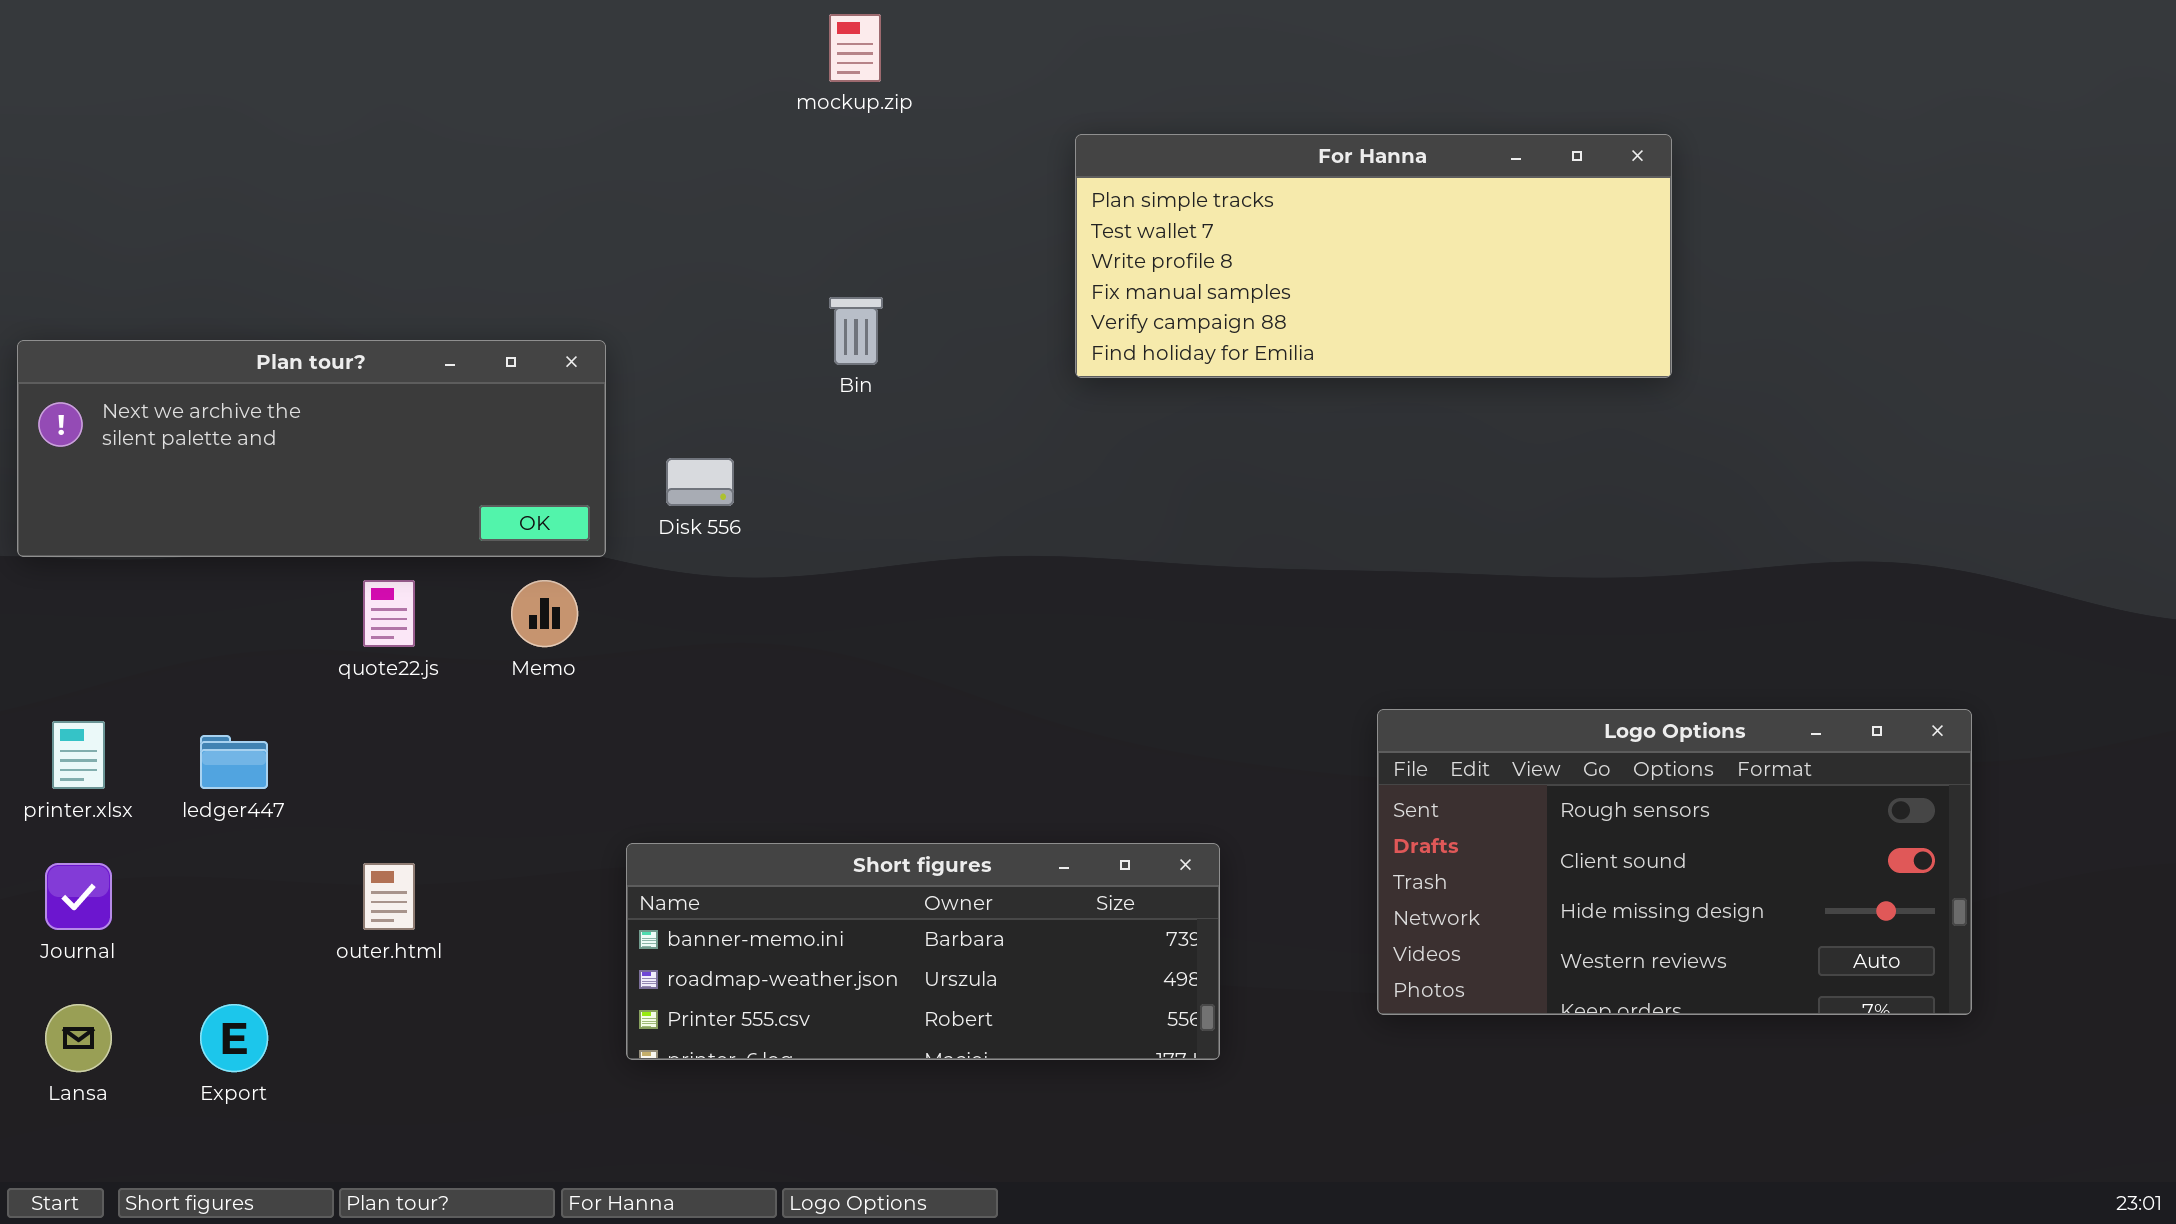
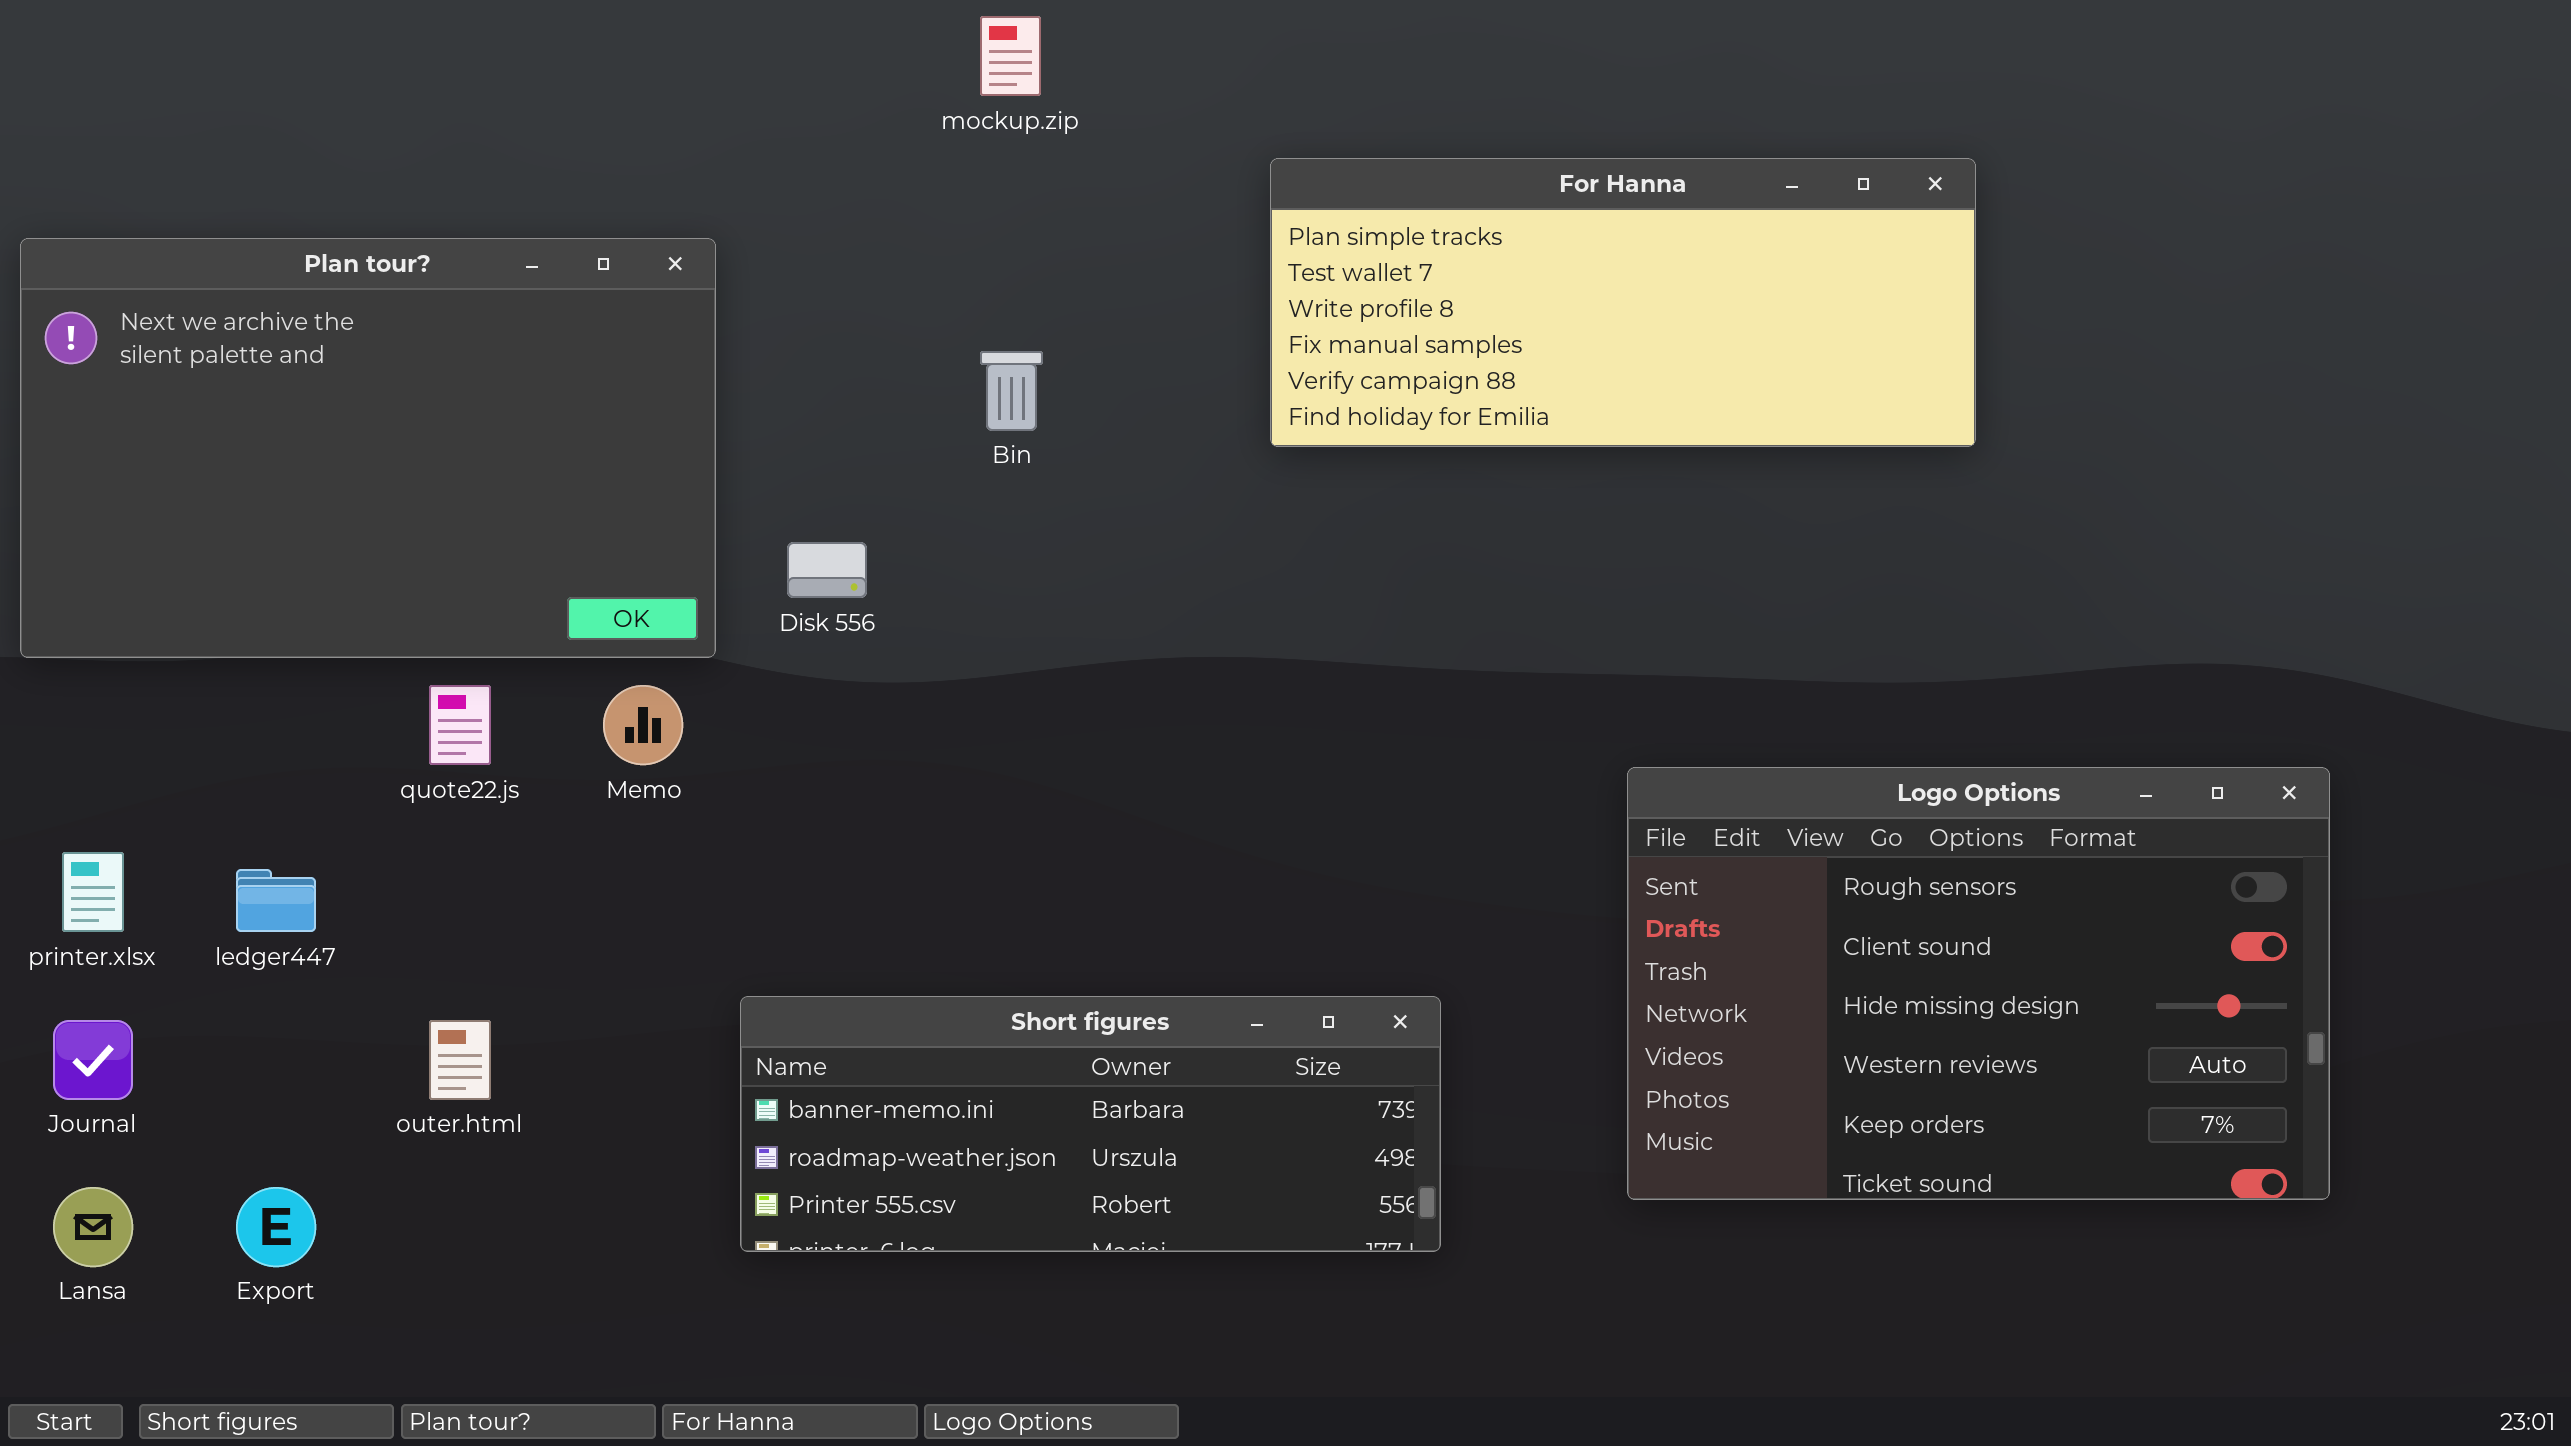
Plan tour?: [17,340,606,557] -> [20,238,716,658], resized
Logo Options: [1377,709,1972,1015] -> [1627,767,2330,1200], resized

